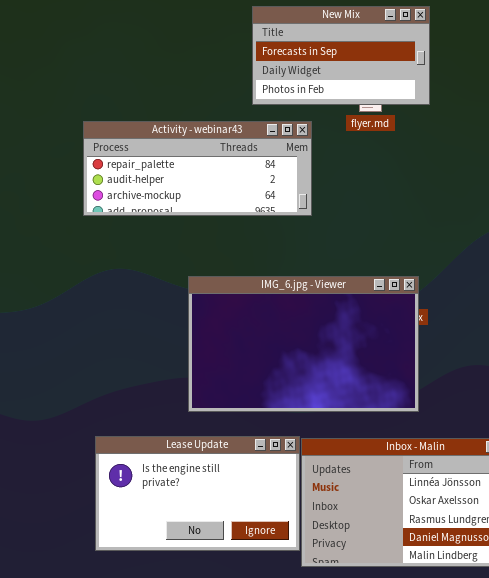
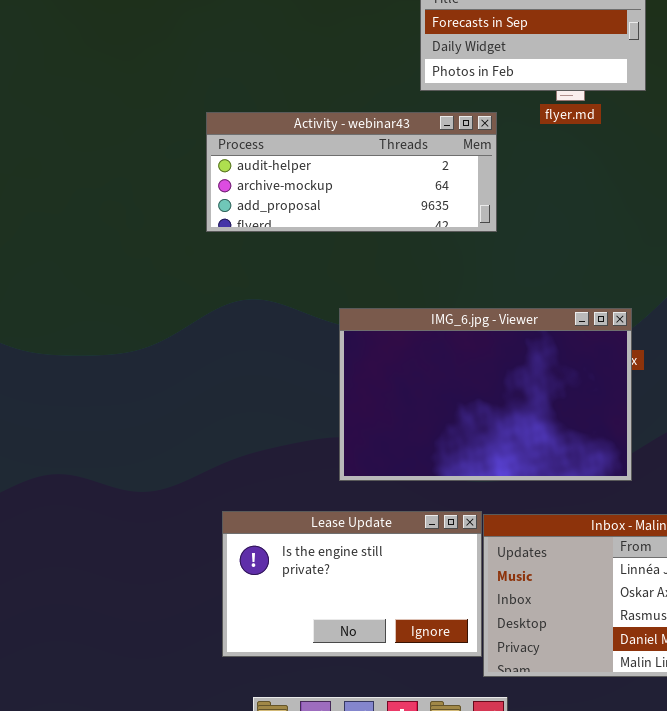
Activity - webinar43: [83,121,312,216] -> [206,112,497,232], scrolled down 1 row

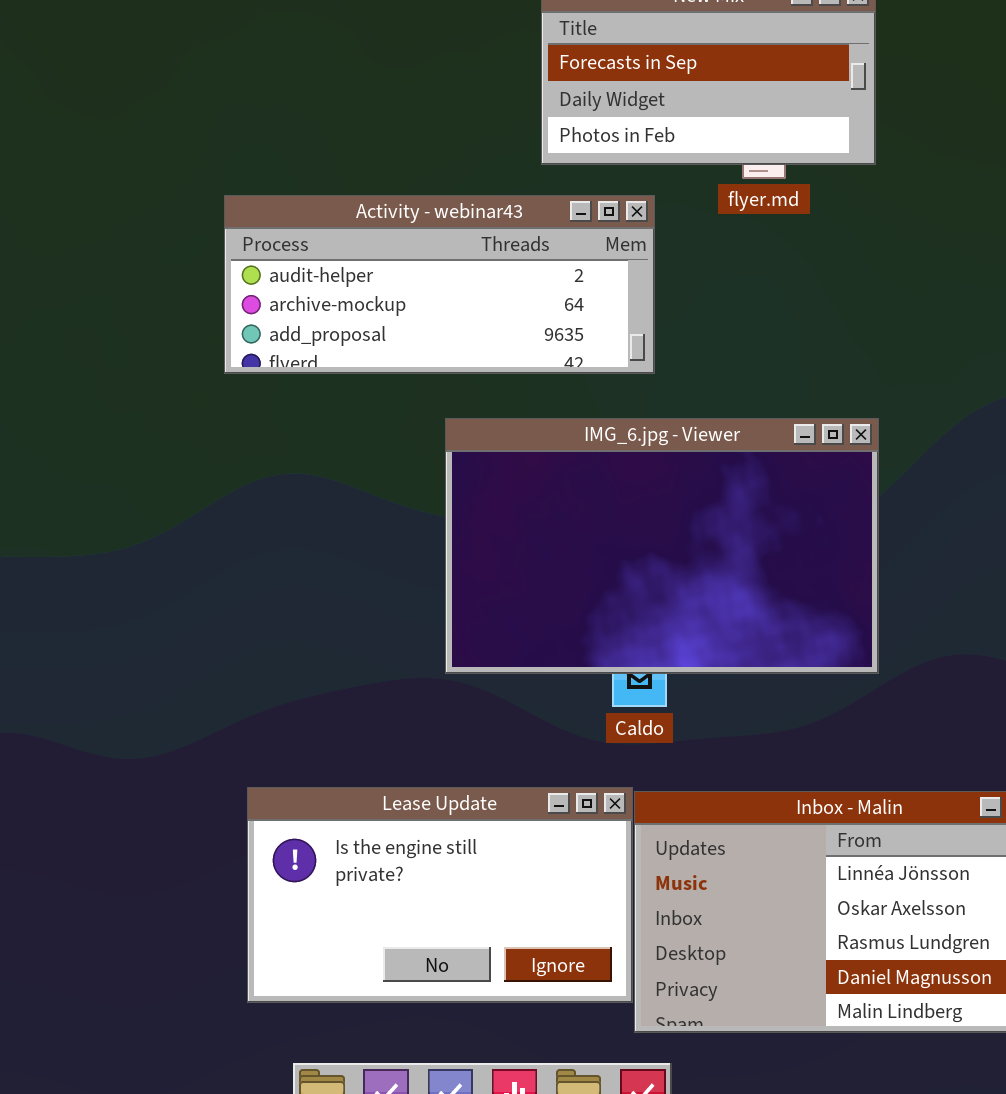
IMG_6.jpg - Viewer: [339,308,632,481] -> [445,418,879,674], moved

